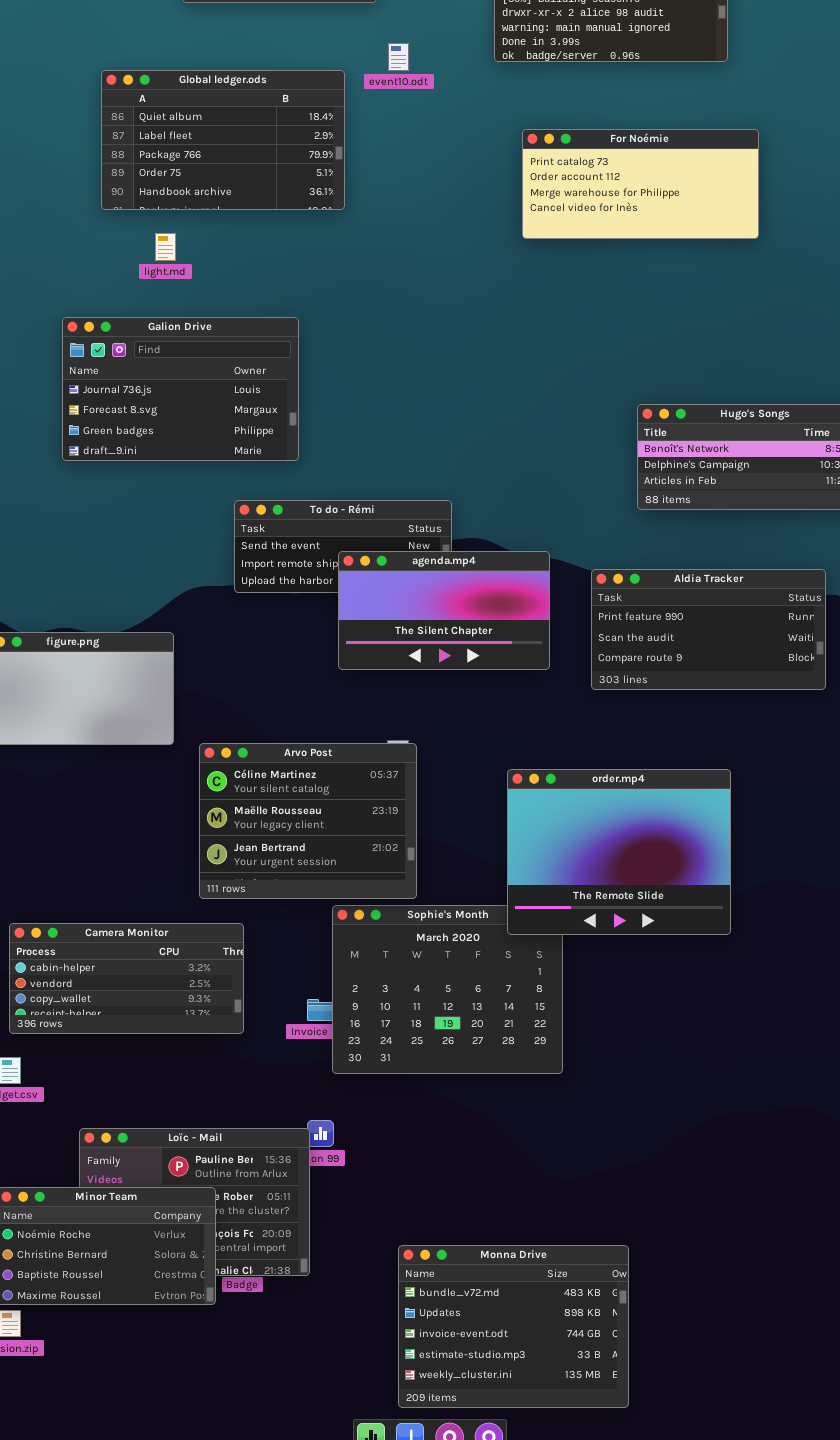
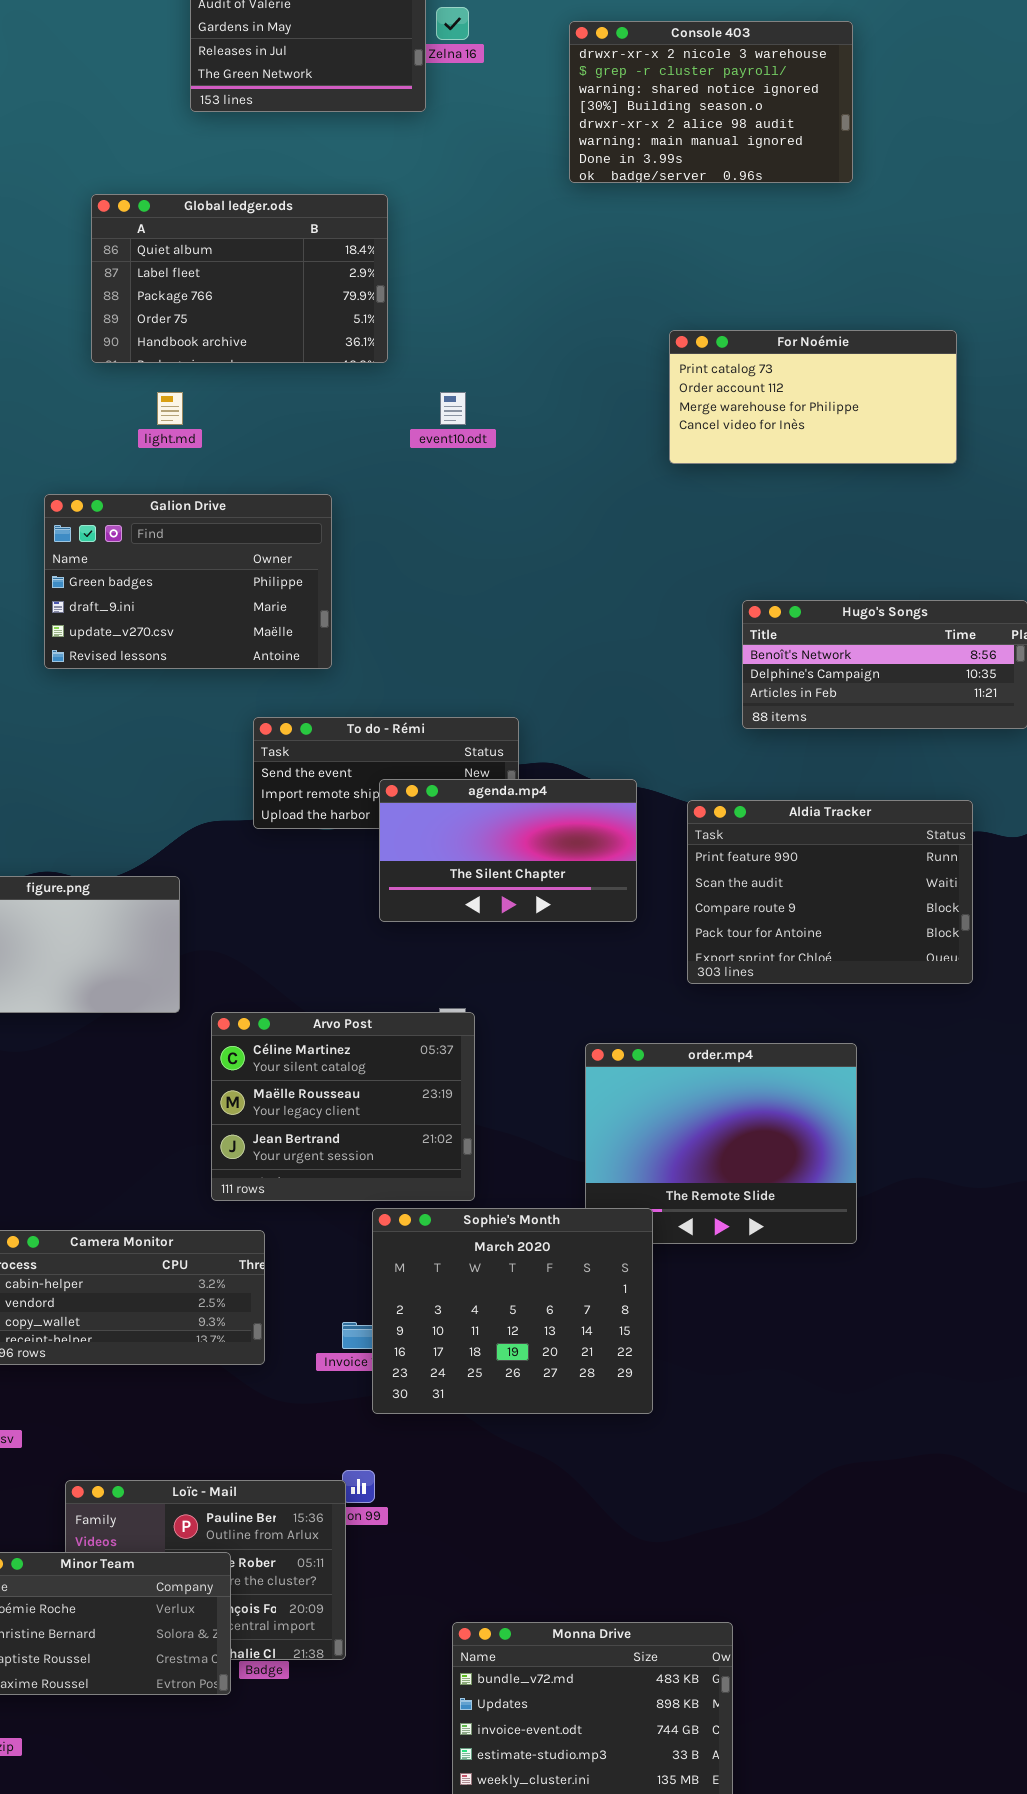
event10.odt: [388,43,409,71] -> [440,392,466,425], moved
For Noémie: [522,129,759,239] -> [669,330,957,464], moved
Galion Drive: [62,317,299,461] -> [44,494,332,669], scrolled down 2 rows
Aldia Tracker: [591,569,826,690] -> [687,800,973,984], resized
Sophie's Month: [332,905,563,1074] -> [372,1208,653,1414], raised

